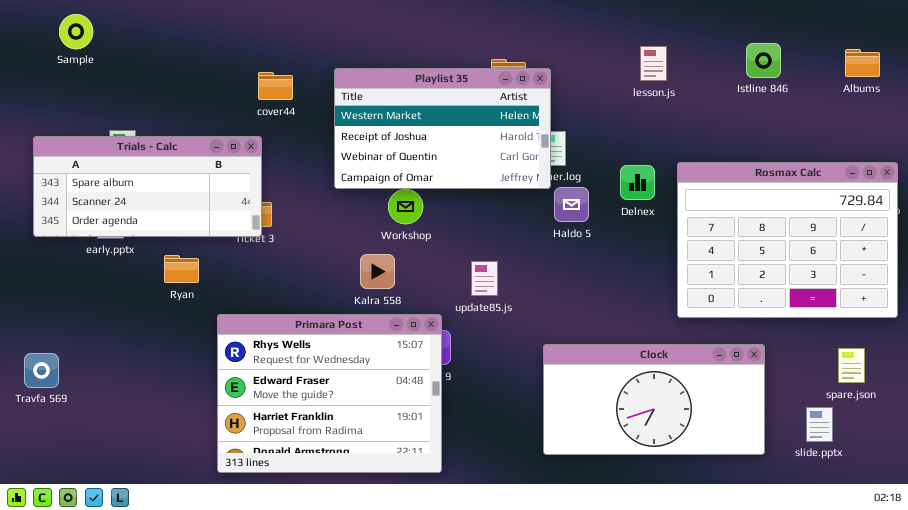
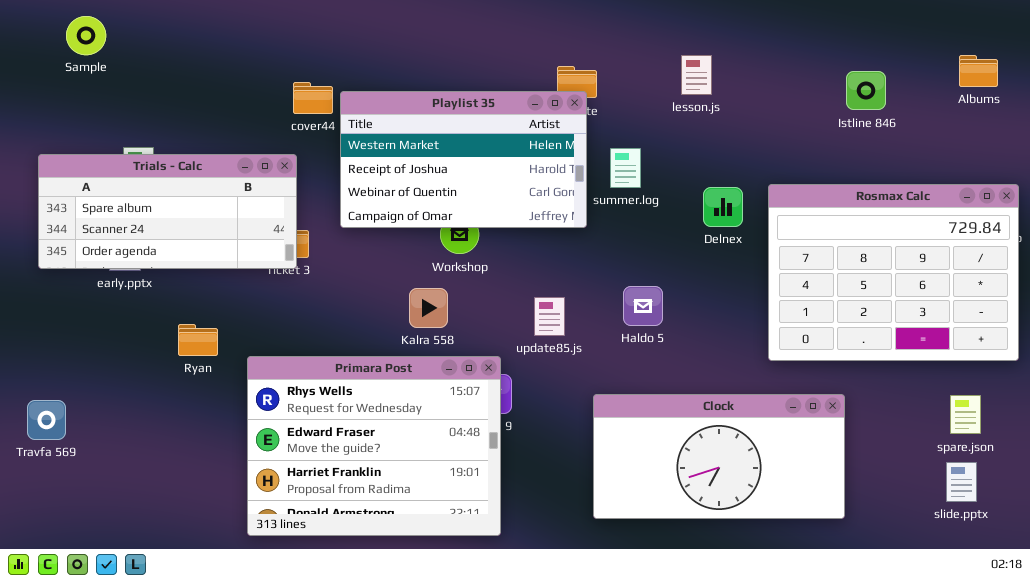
Istline 846: [746,43,781,78] -> [846,71,886,110], moved
lesson.js: [640,46,667,81] -> [681,55,712,95], moved
Playlist 35: [334,68,551,189] -> [340,91,587,228], moved
Haldo 5: [554,187,589,222] -> [623,286,663,326], moved
Ryan: [164,255,199,283] -> [178,324,218,356], moved
Clock: [543,344,765,455] -> [593,394,845,519], moved
slide.pptx: [806,407,833,442] -> [946,462,977,502], moved

